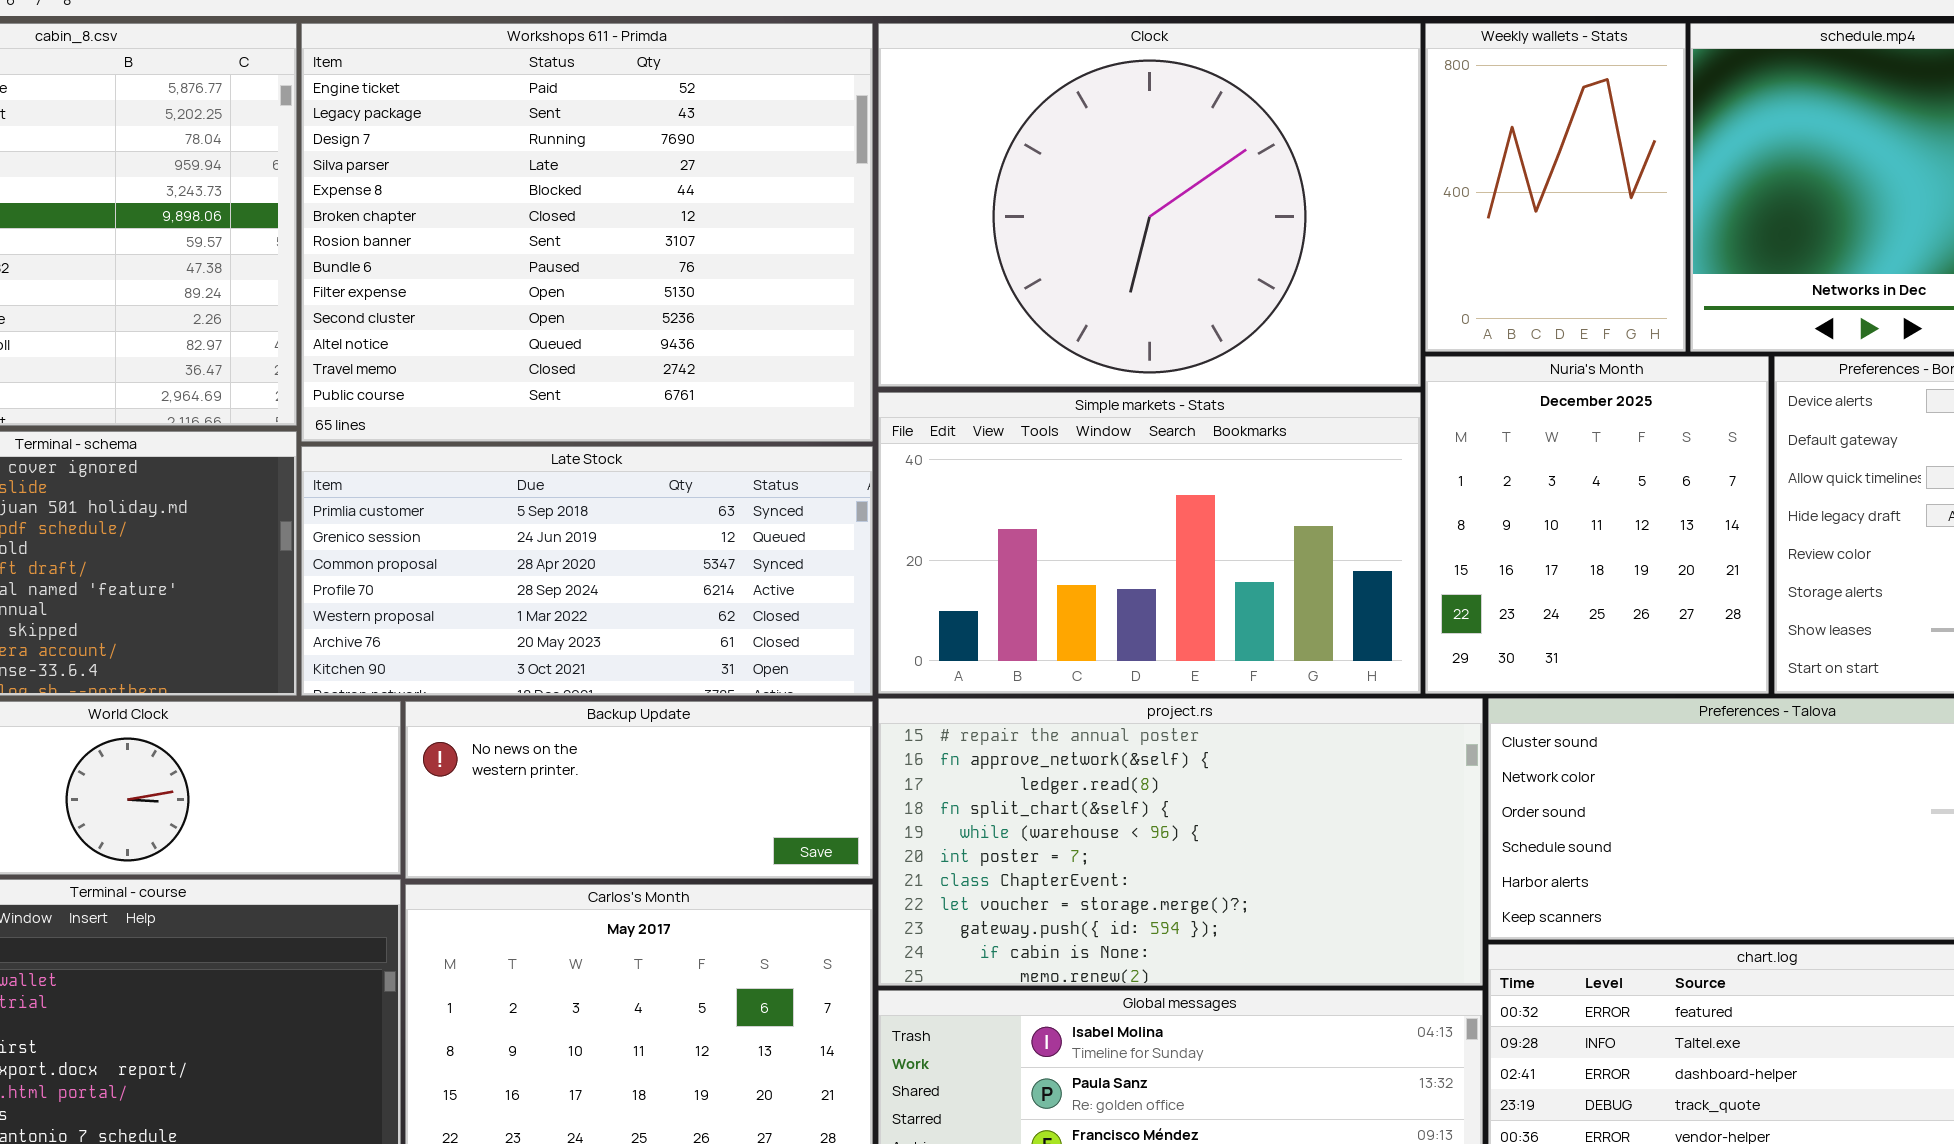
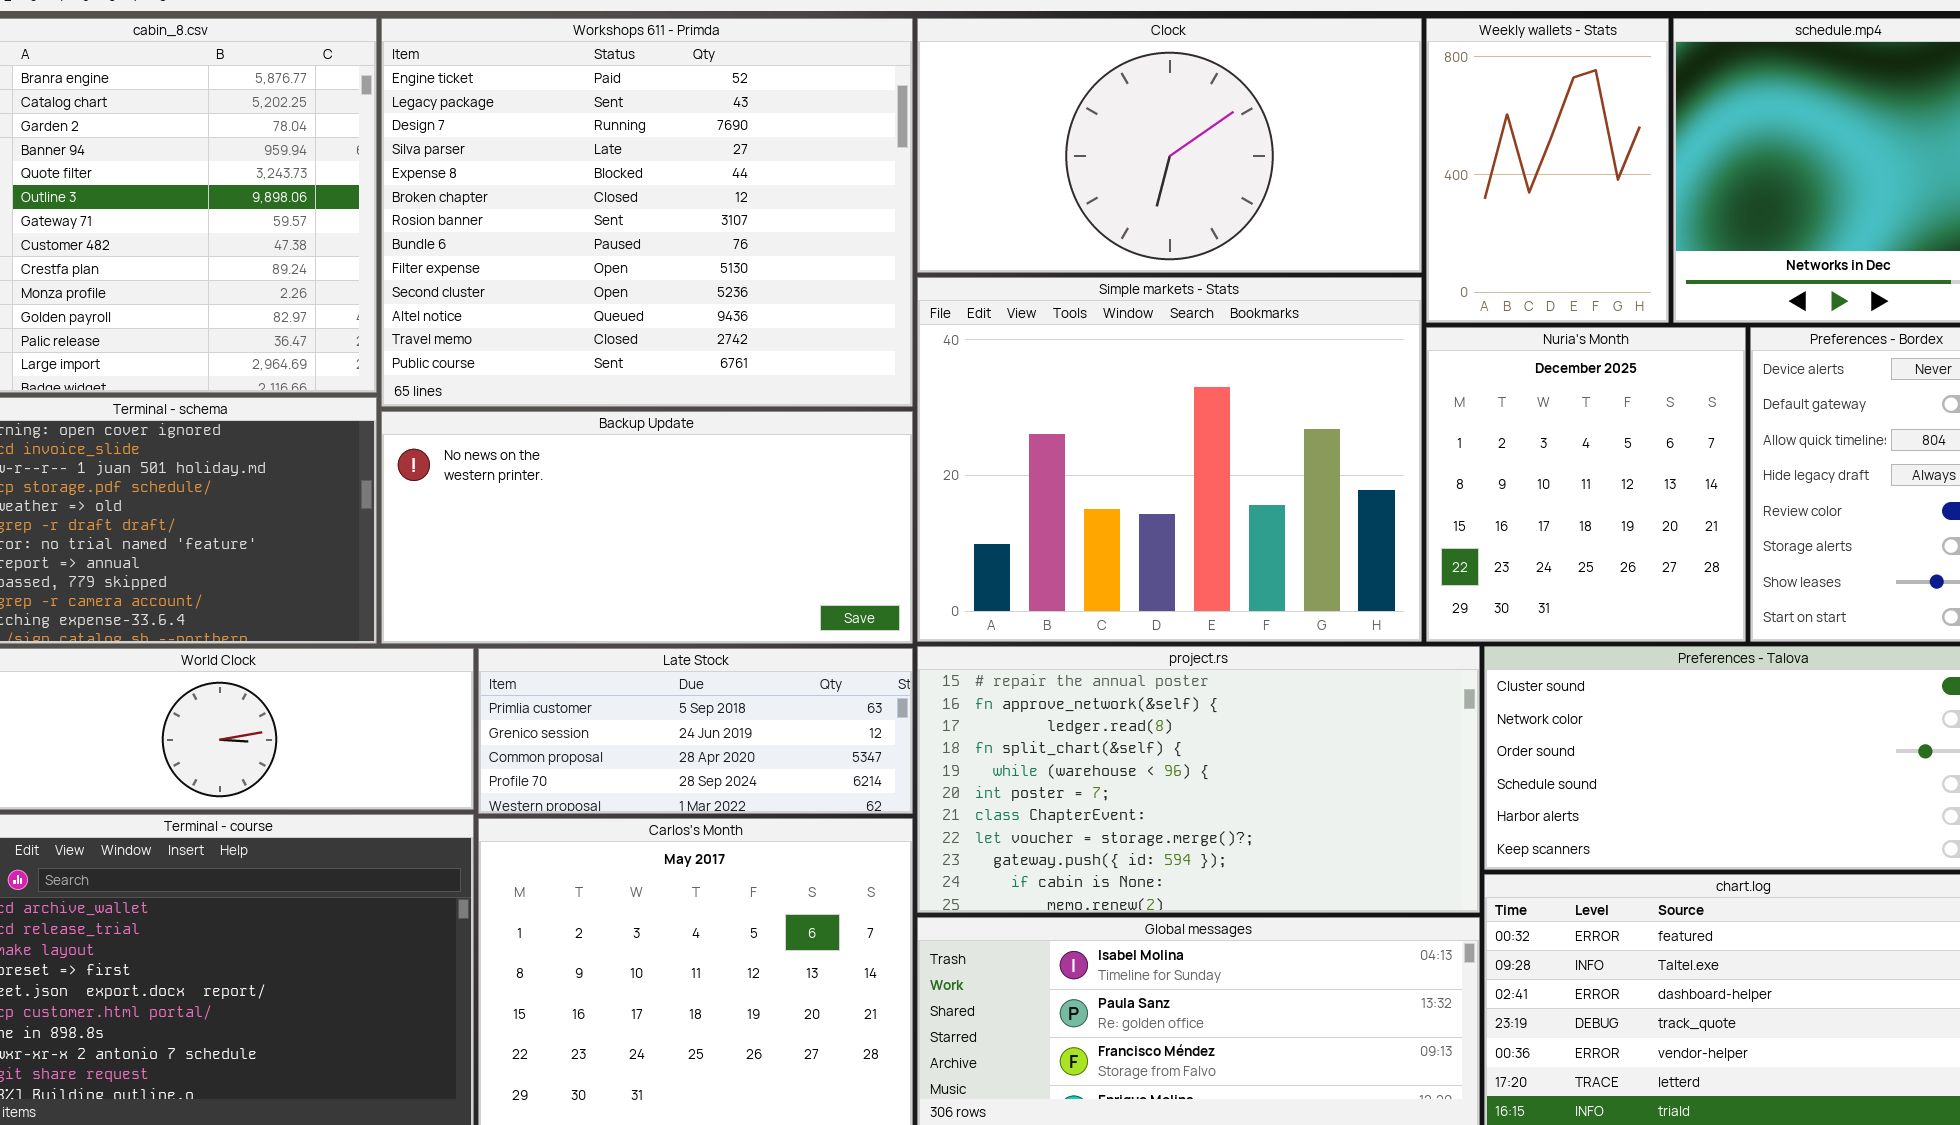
Clock: [878,23,1421,387] -> [917,18,1422,273], resized
Simple markets - Stats: [878,392,1421,694] -> [917,277,1422,642], resized
Late Stock: [301,446,873,696] -> [478,648,913,814], moved, resized
Backup Update: [405,701,873,879] -> [381,411,913,644], moved, resized

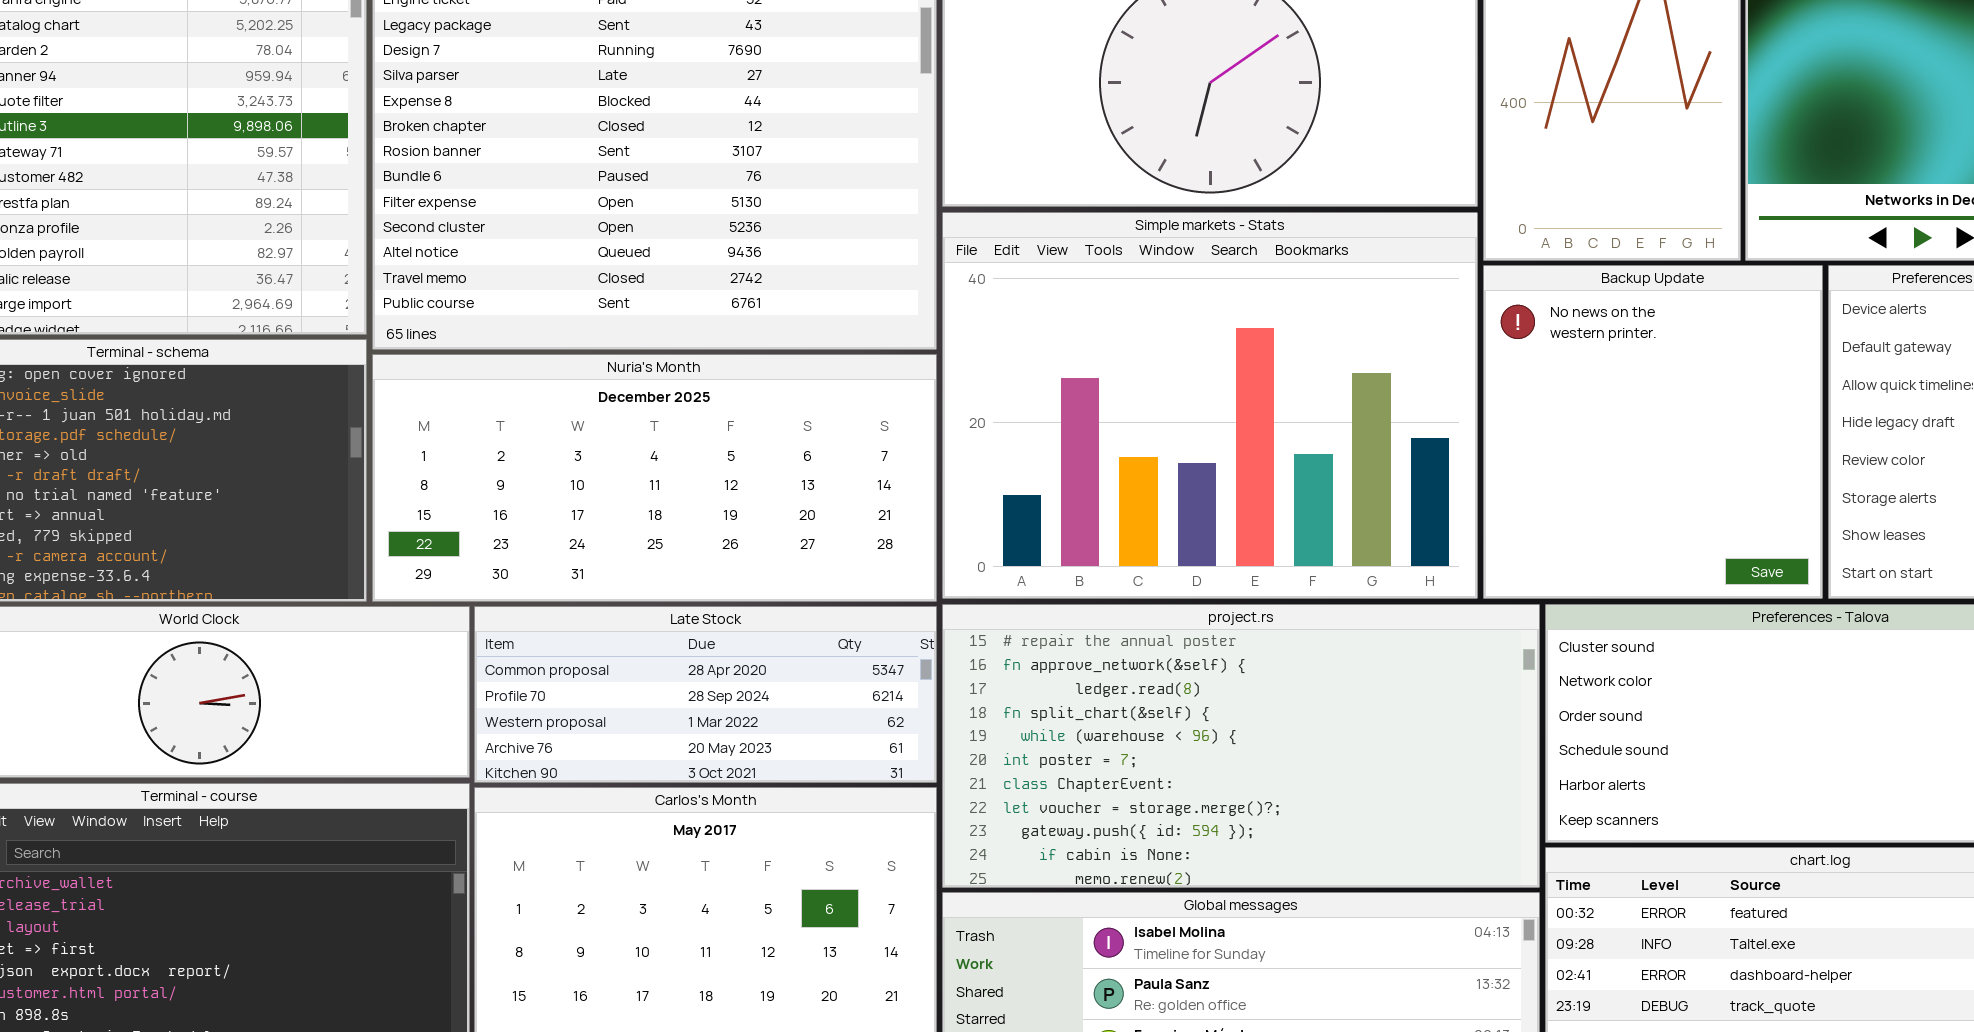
Nuria's Month: [1426,327,1746,642] -> [372,354,937,602], moved, resized
Backup Update: [381,411,913,644] -> [1483,265,1823,599], moved, resized
Late Stock: [478,648,913,814] -> [474,606,937,783], scrolled down 2 rows

